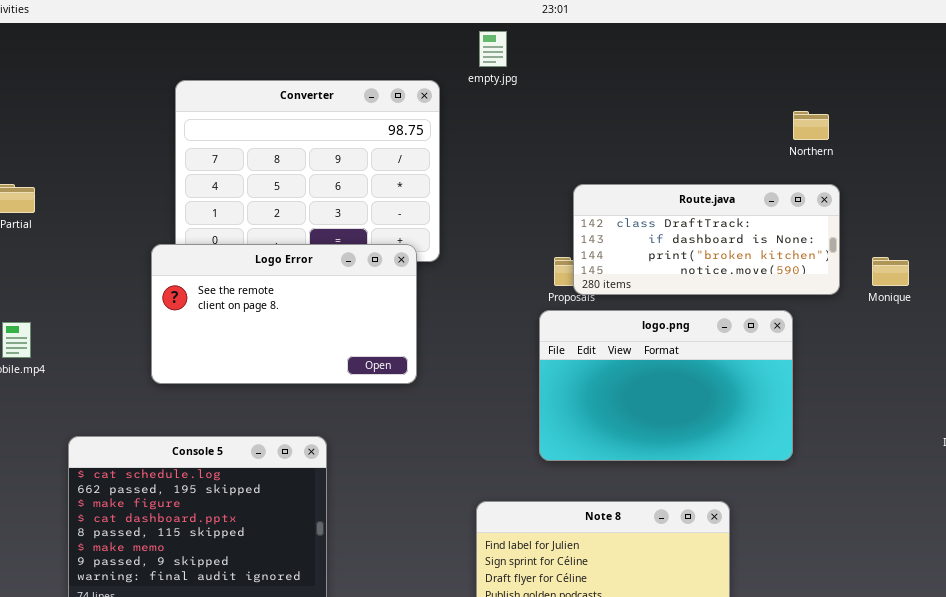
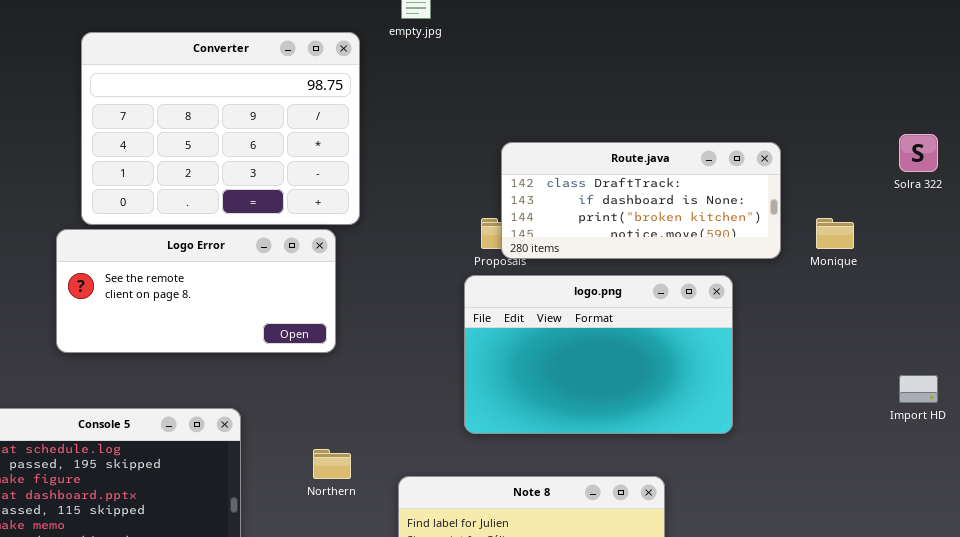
Northern: [793,111,829,140] -> [313,449,351,479], moved
Logo Error: [151,244,417,384] -> [56,229,336,353], resized

